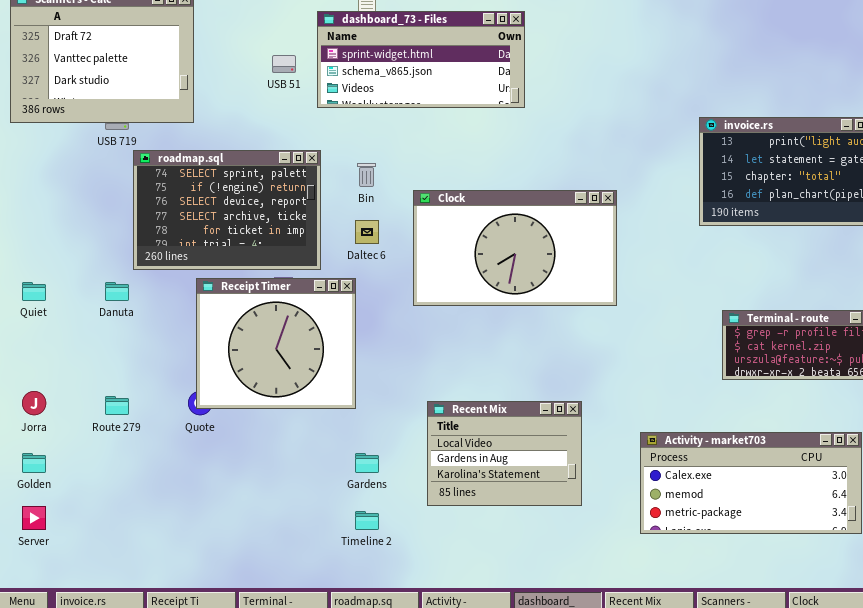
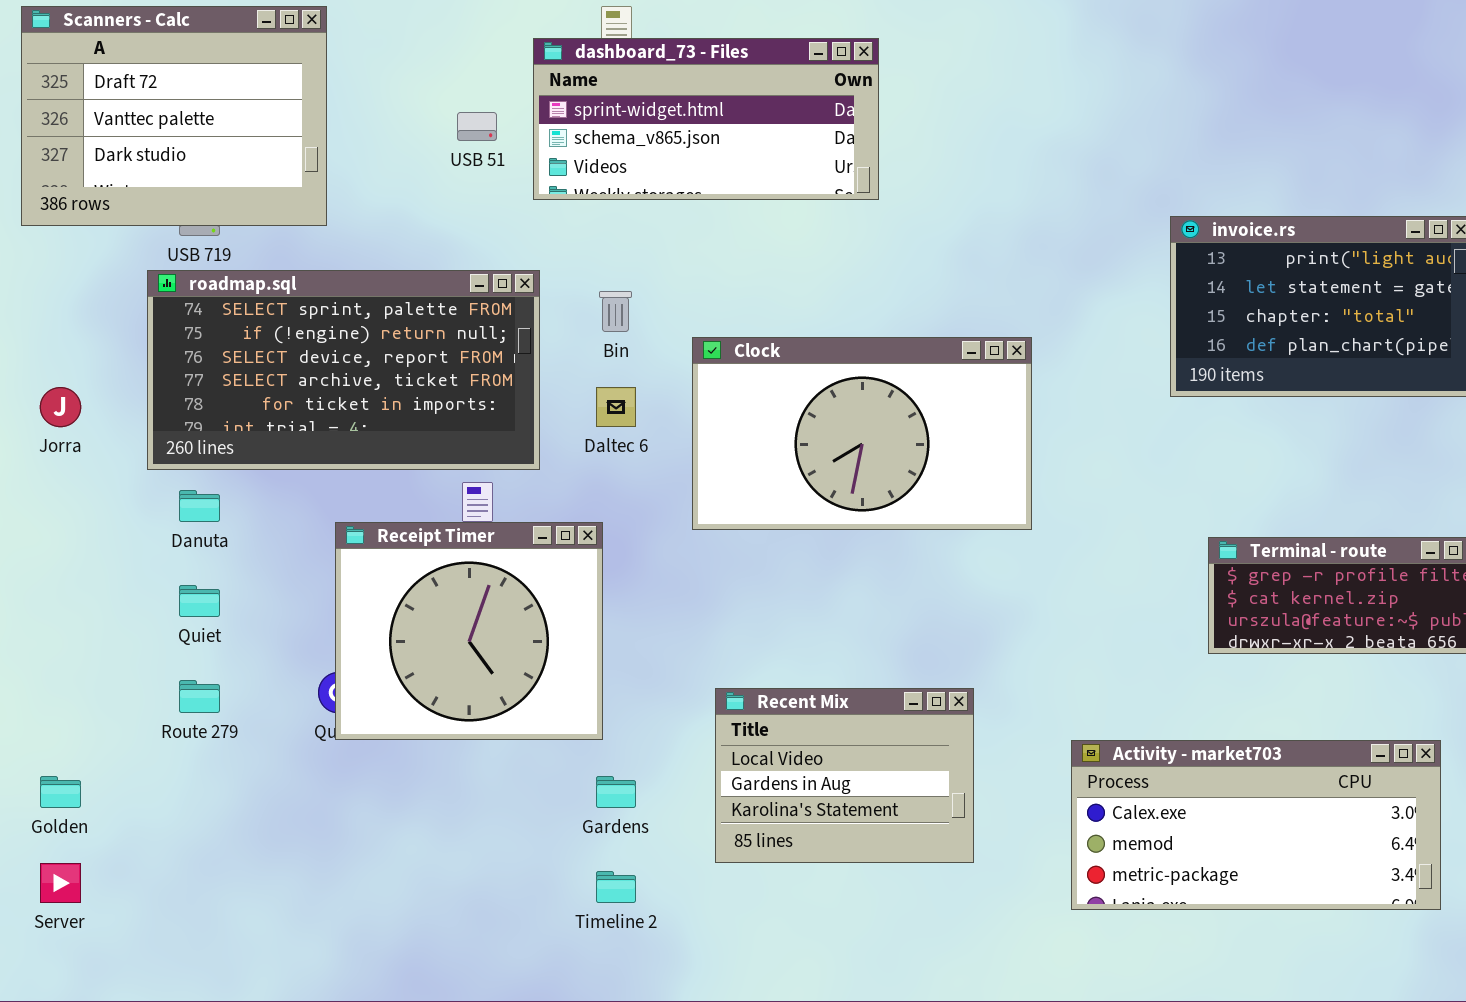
roadmap.sql: [133,150,321,270] -> [147,270,540,470], resized
Receipt Timer: [196,278,356,409] -> [335,522,603,740], moved
Quiet: [22,282,46,301] -> [179,585,220,617], moved
Jorra: [22,391,46,415] -> [40,387,81,427], moved

